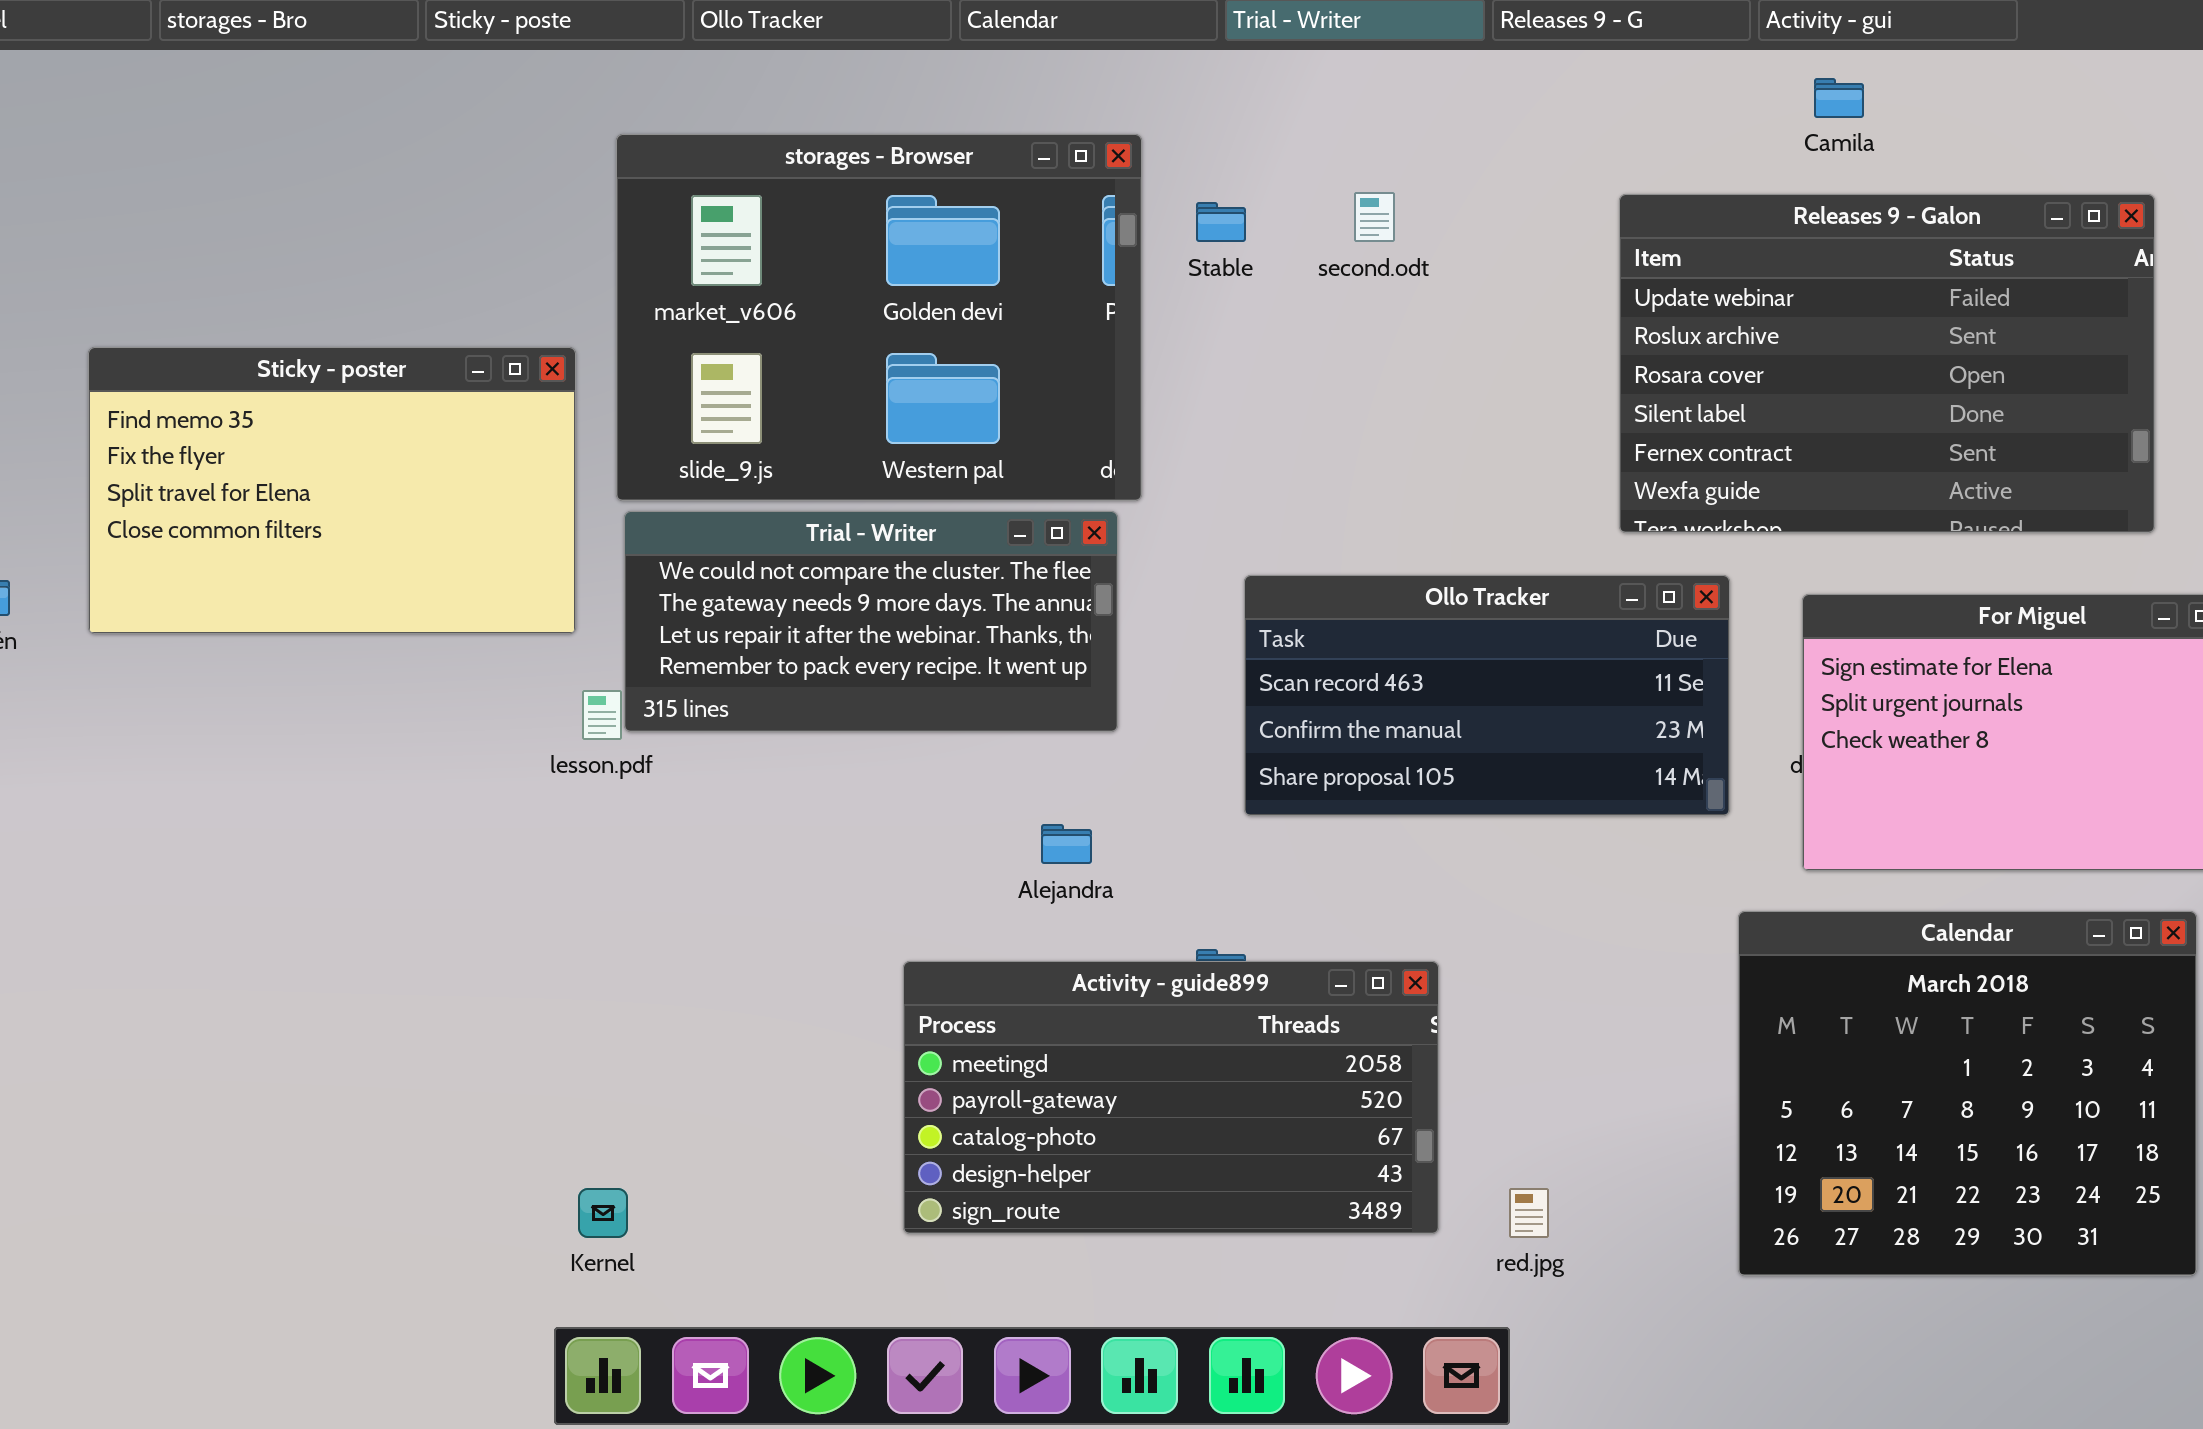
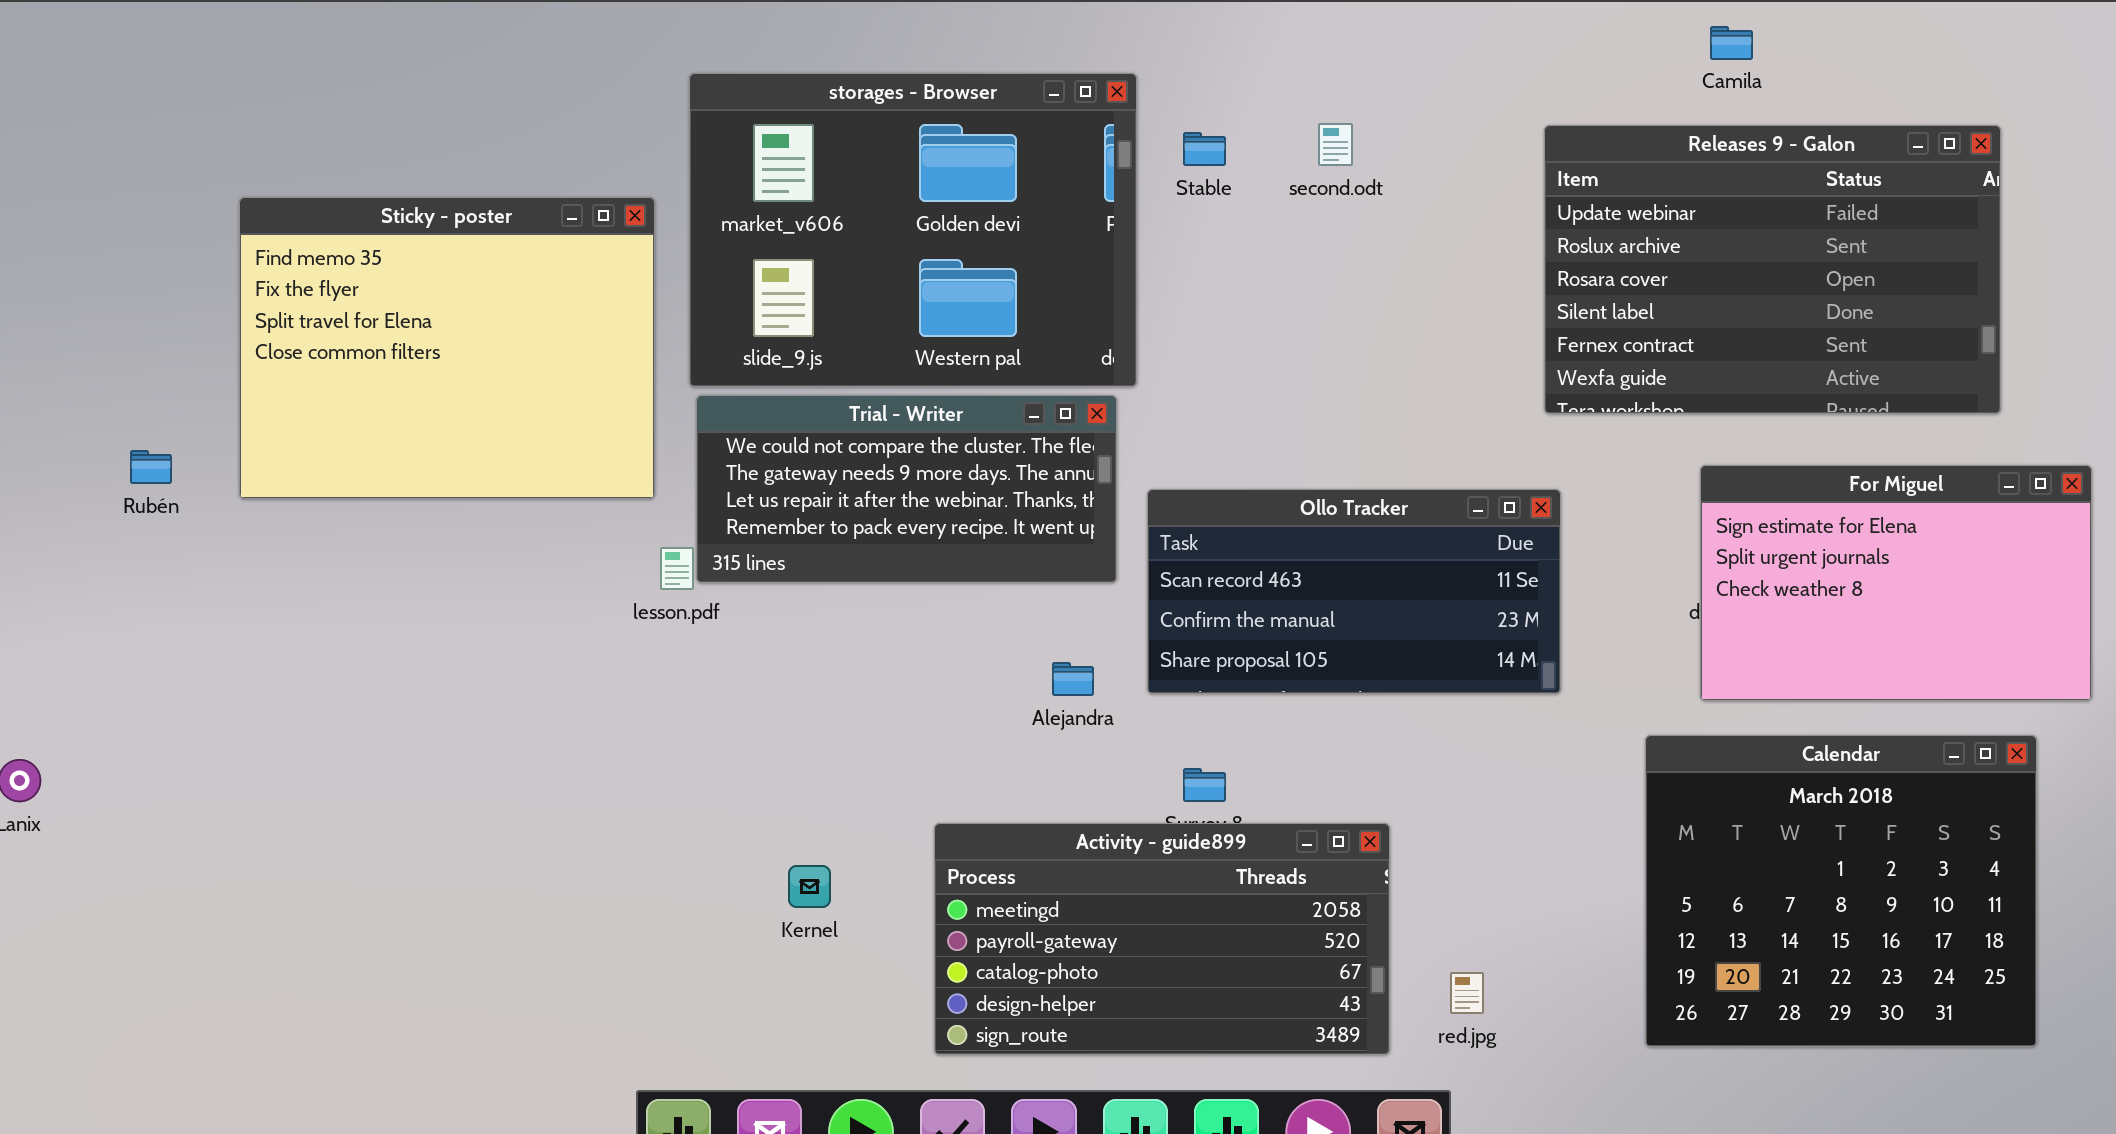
Sticky - poster: [88,347,576,634] -> [239,197,655,499], resized
Ollo Tracker: [1244,575,1730,816] -> [1147,489,1561,694], moved
Activity - guide899: [903,961,1439,1234] -> [934,823,1390,1055], moved
Kernel: [578,1188,628,1238] -> [788,865,831,908], moved

